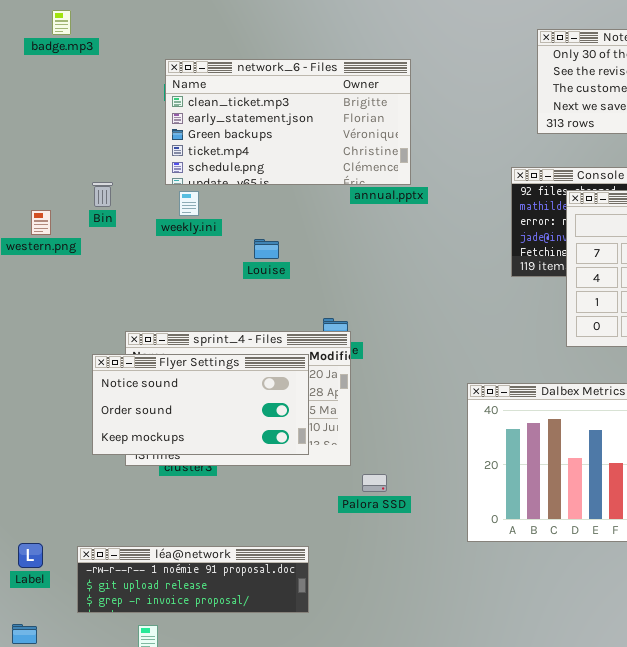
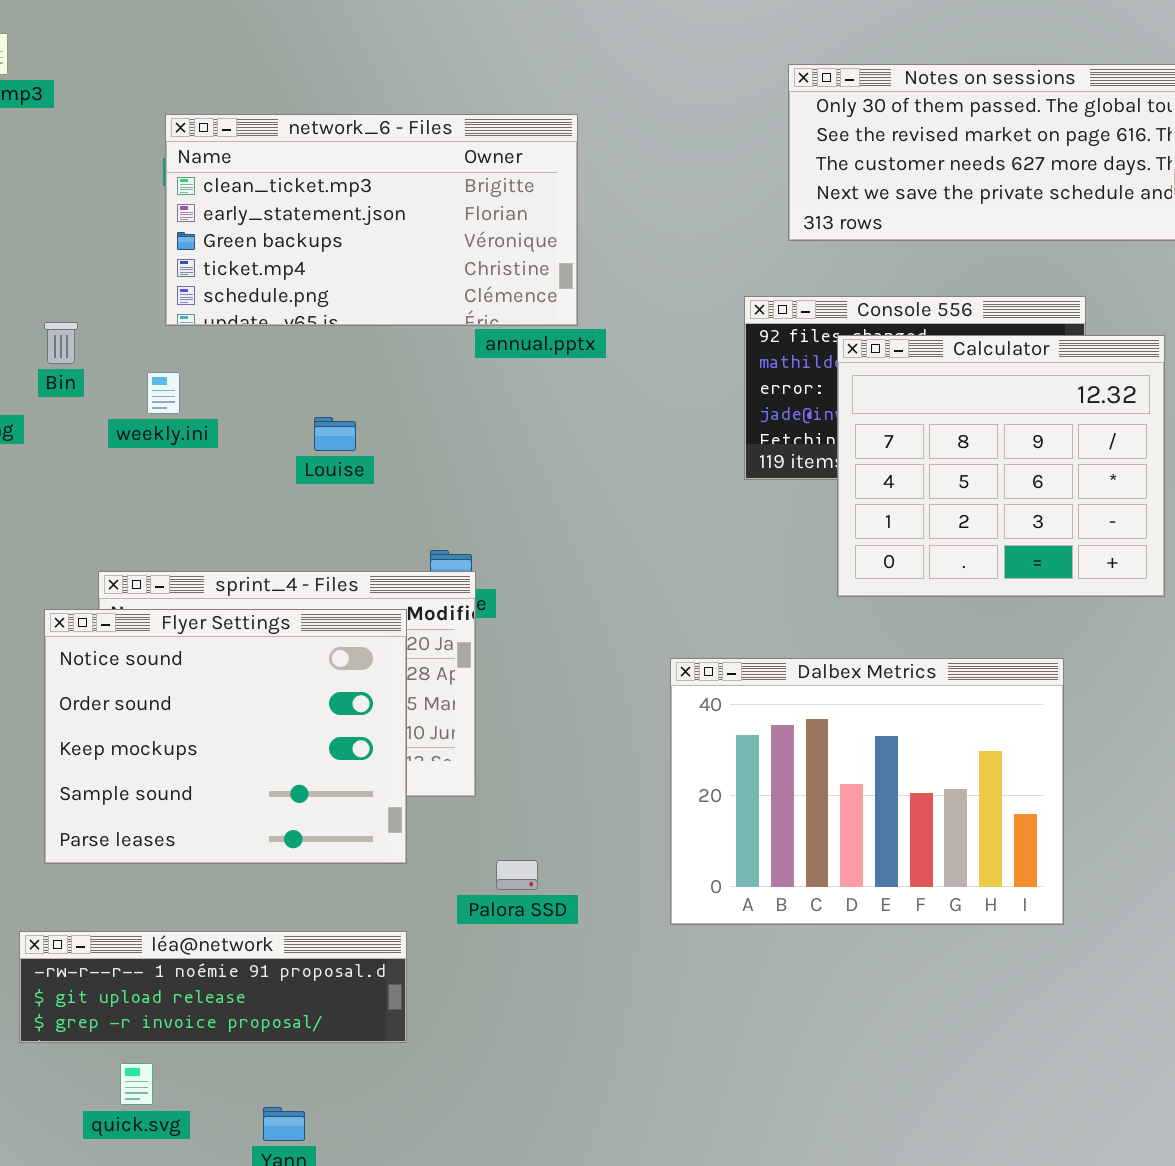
weekly.ini: [179,191,199,216] -> [147,372,180,414], moved
Flyer Settings: [92,354,309,455] -> [44,609,407,864], resized
Palora SSD: [362,474,387,492] -> [496,860,538,890], moved

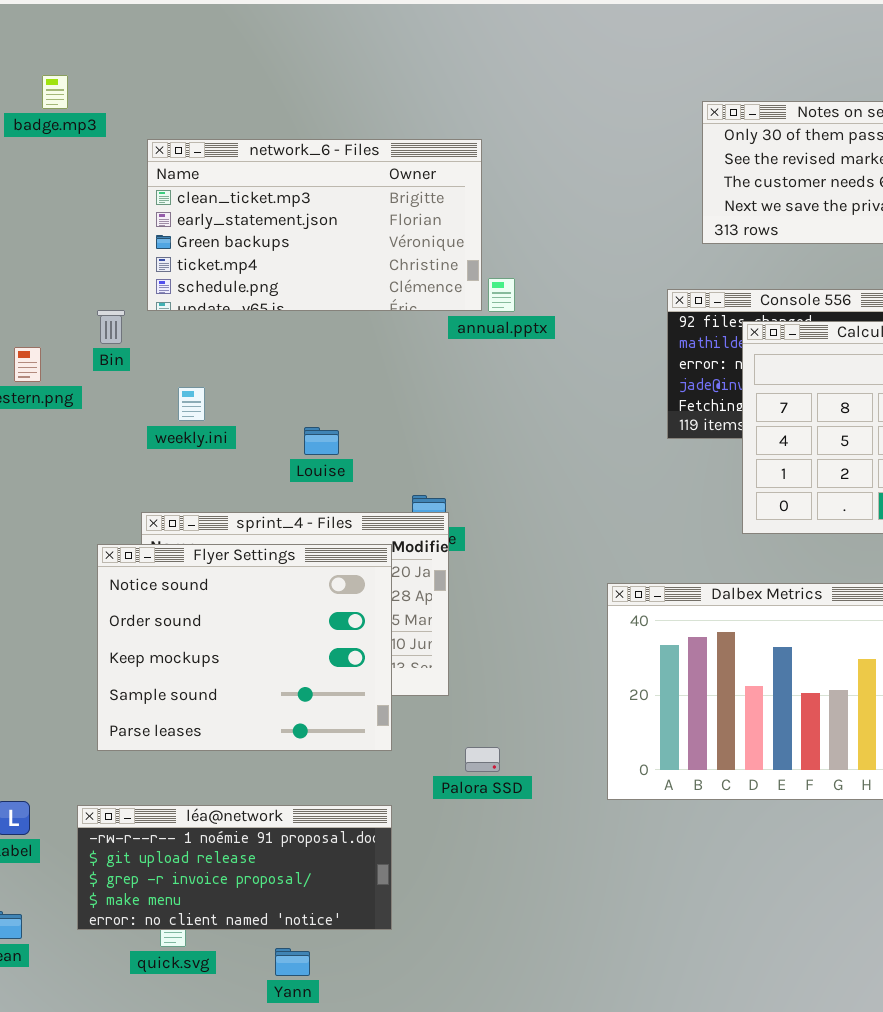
network_6 - Files: [165,114,578,326] -> [147,139,482,311], moved
weekly.ini: [147,372,180,414] -> [178,387,205,421], moved
Louise: [314,417,356,451] -> [304,427,339,455], moved
léa@network: [19,931,407,1043] -> [77,805,392,930], resized

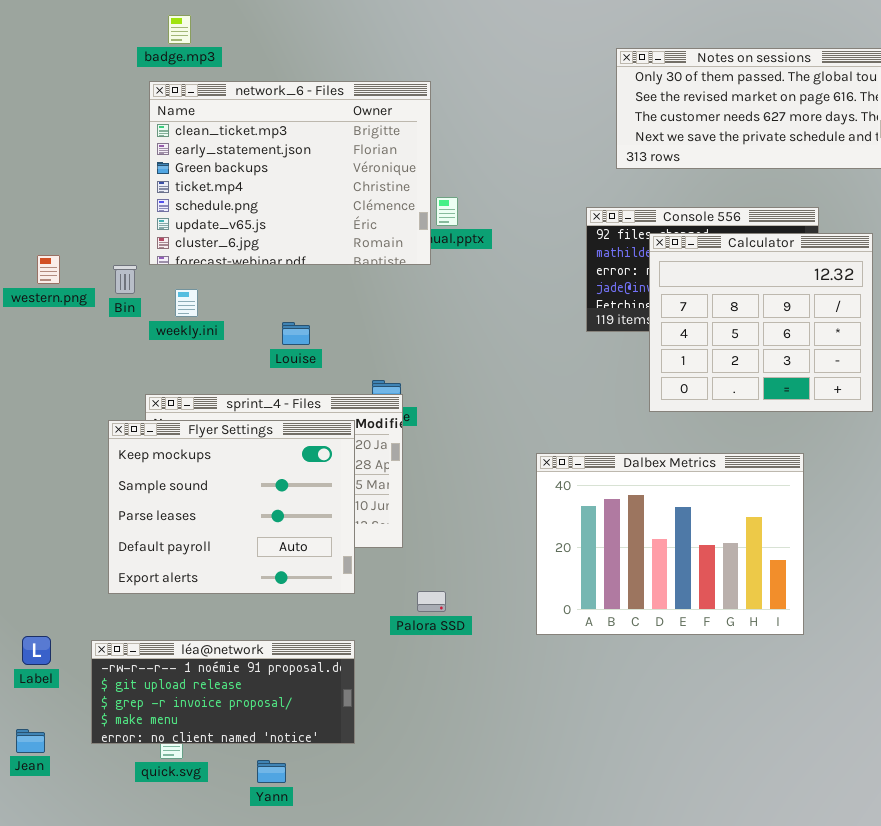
badge.mp3: [42,75,68,109] -> [168,15,191,44], moved
network_6 - Files: [147,139,482,311] -> [149,81,431,265], resized
Bin: [97,310,125,344] -> [113,265,137,294], moved
Flyer Settings: [97,544,392,751] -> [108,420,355,594], scrolled down 2 rows

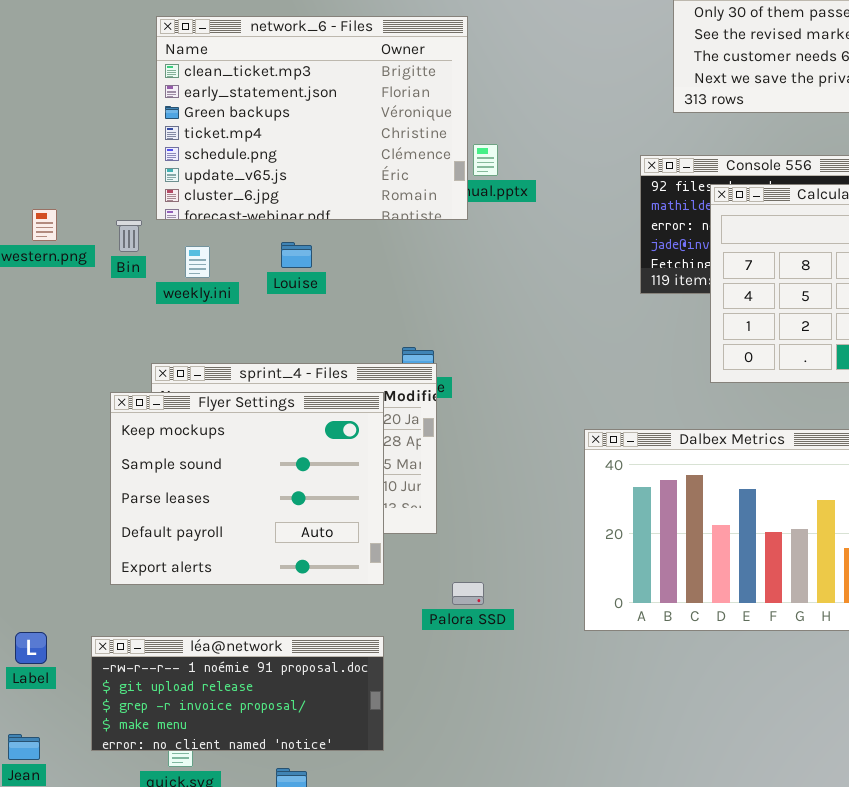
Louise: [282,322,310,345] -> [281,242,312,268], moved

